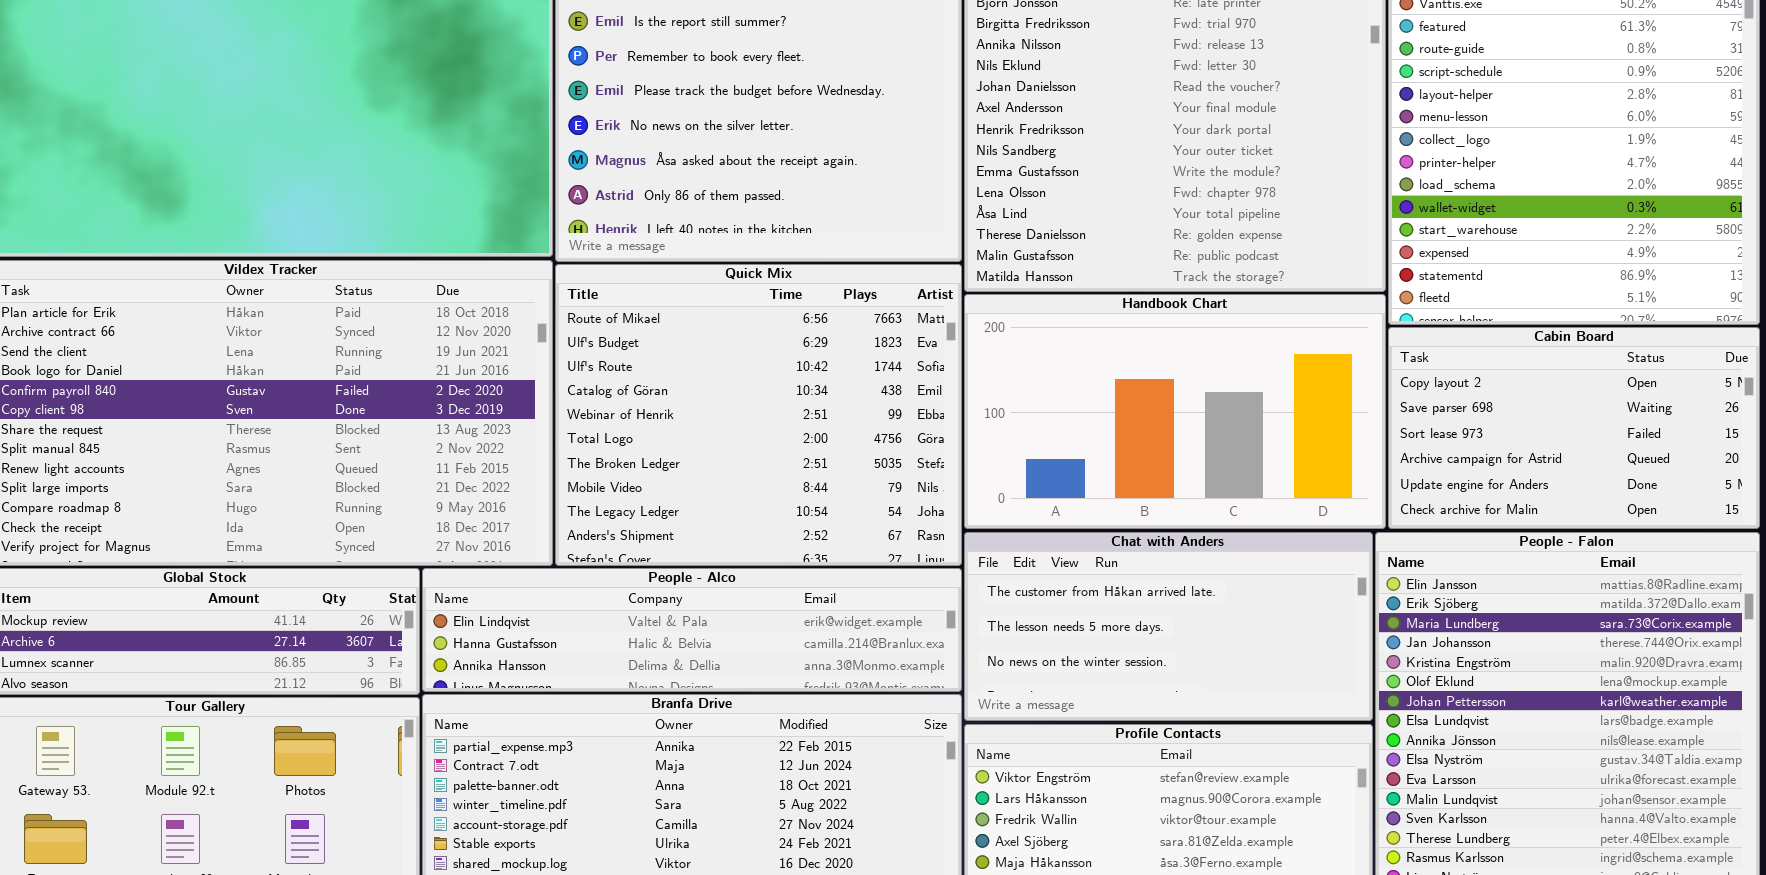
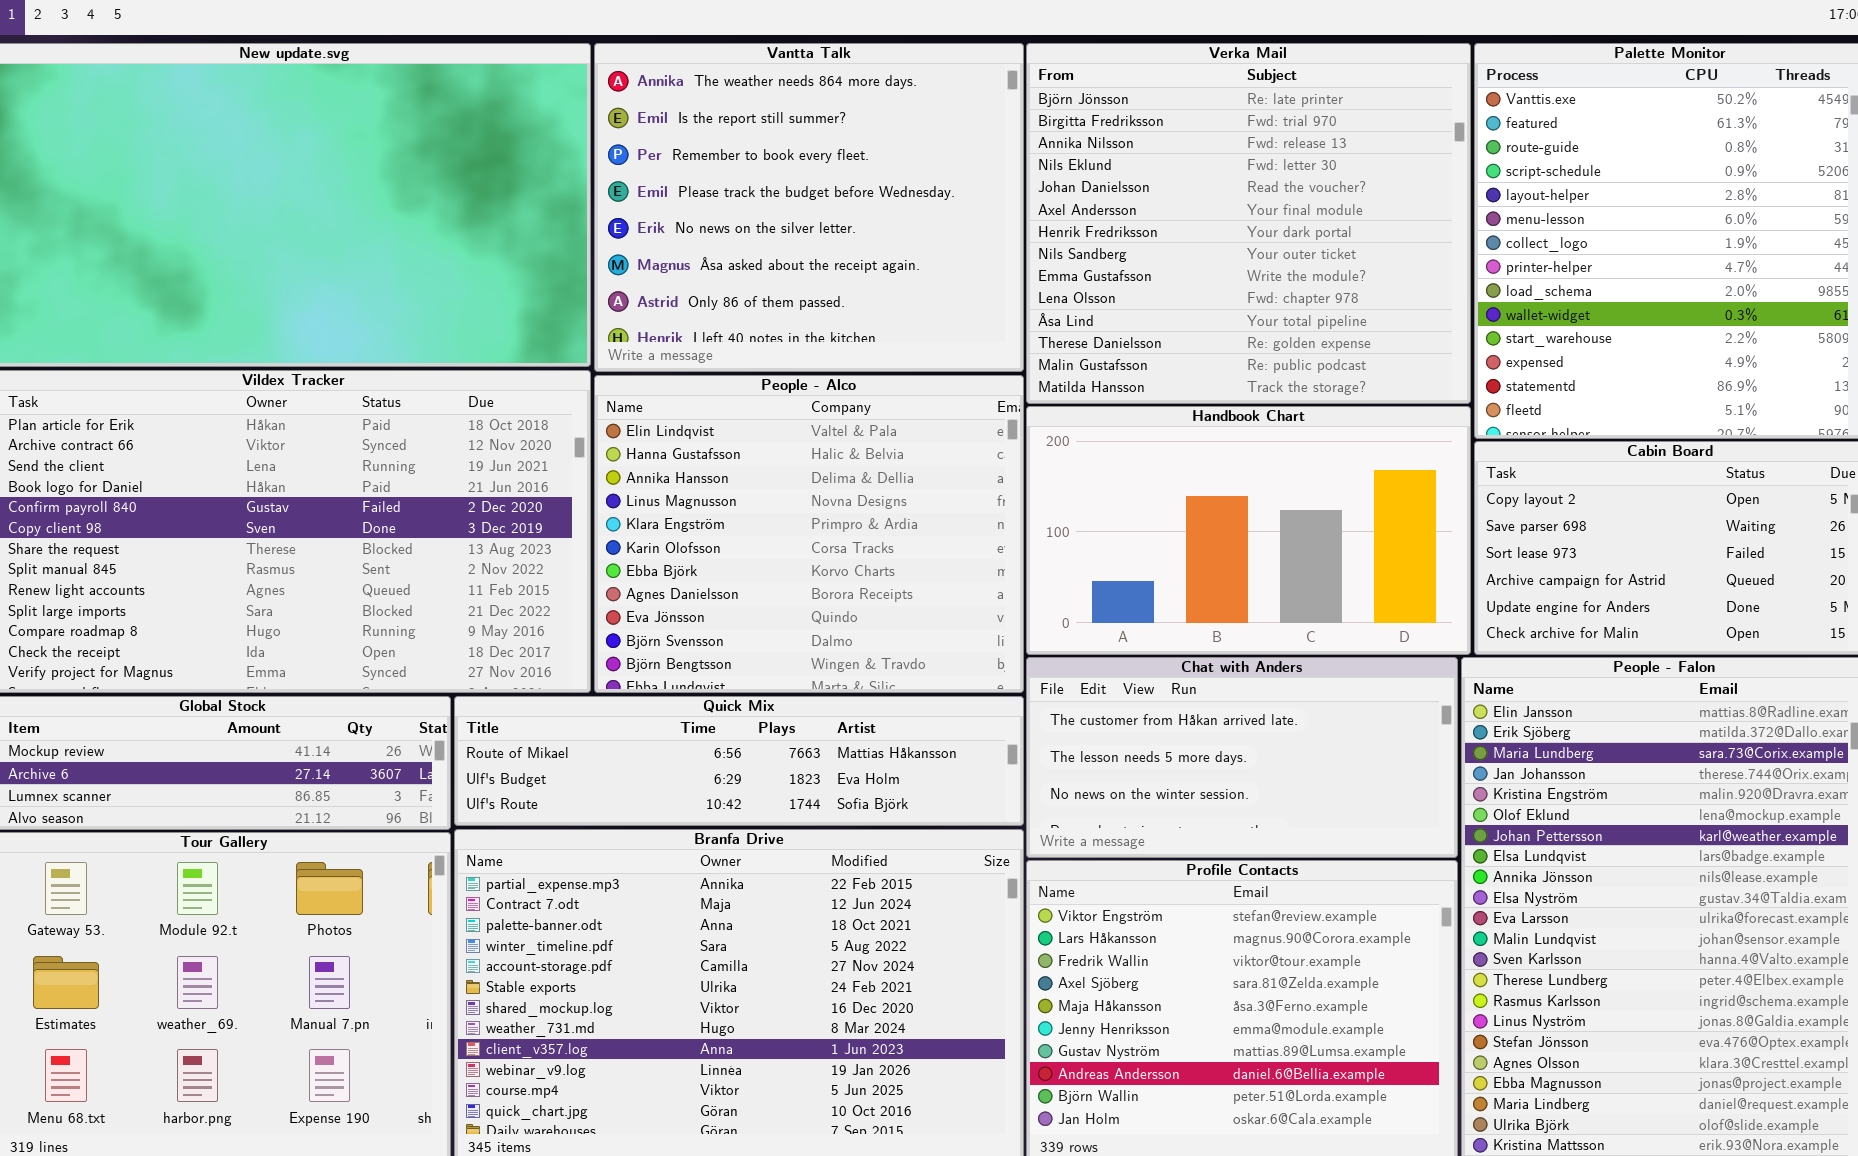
Quick Mix: [555,264,962,566] -> [454,696,1024,826], moved, resized
People - Alco: [422,568,962,692] -> [594,375,1024,693], moved, resized

